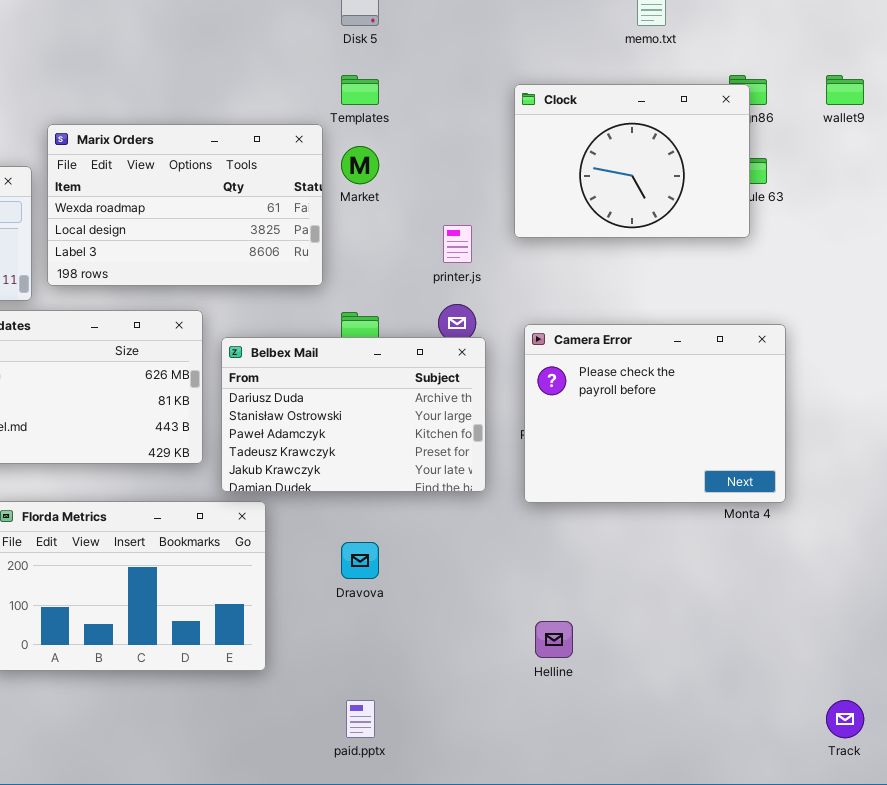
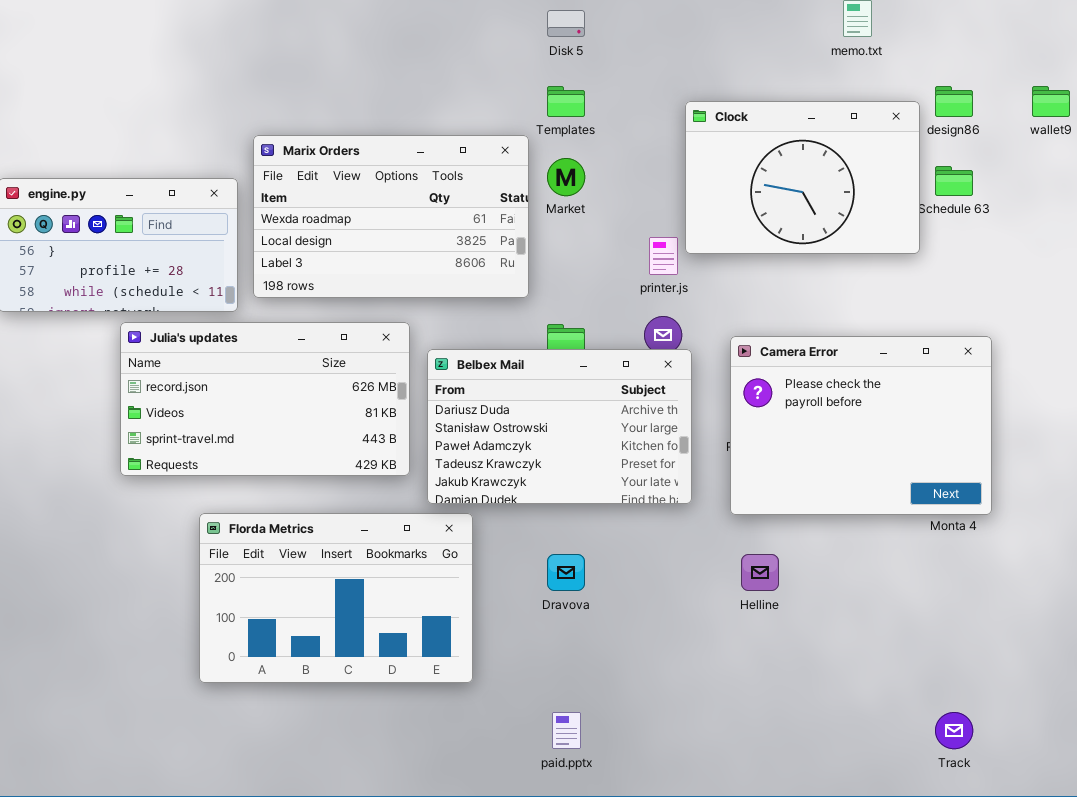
Clock: [514,84,750,238] -> [685,101,920,254], moved
Helline: [535,621,573,658] -> [741,554,779,591], moved
Track: [826,700,864,738] -> [935,712,973,749], moved

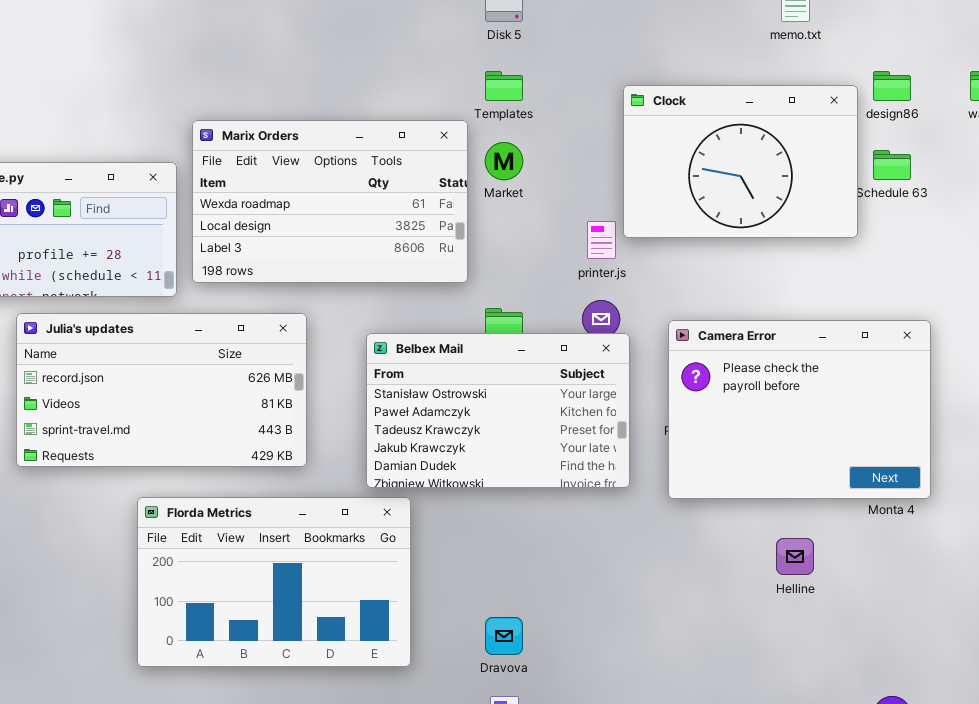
Julia's updates: [120,322,410,476] -> [16,313,307,467], moved
Belbex Mail: [427,349,692,504] -> [366,333,630,488], scrolled down 1 row
Dravova: [547,554,585,591] -> [485,617,523,655], moved
Helline: [741,554,779,591] -> [776,538,814,575], moved

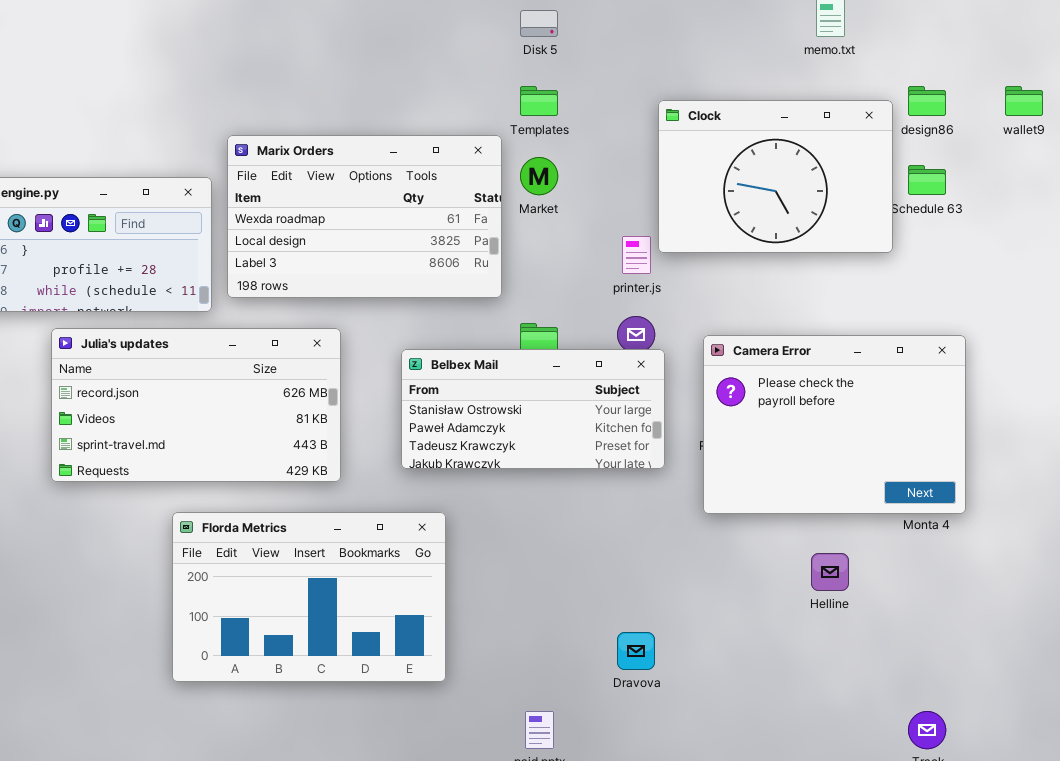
Belbex Mail: [366,333,630,488] -> [401,349,665,469], resized
Dravova: [485,617,523,655] -> [617,632,655,670], moved

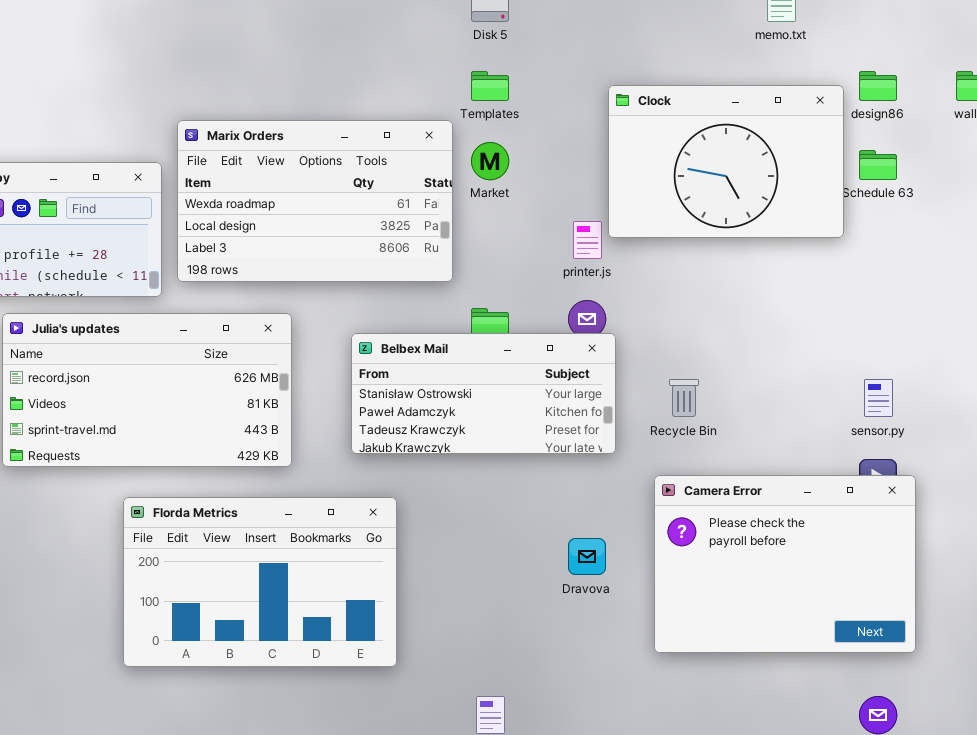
Camera Error: [703,335,966,514] -> [654,475,916,653], moved
Dravova: [617,632,655,670] -> [568,538,606,575], moved

